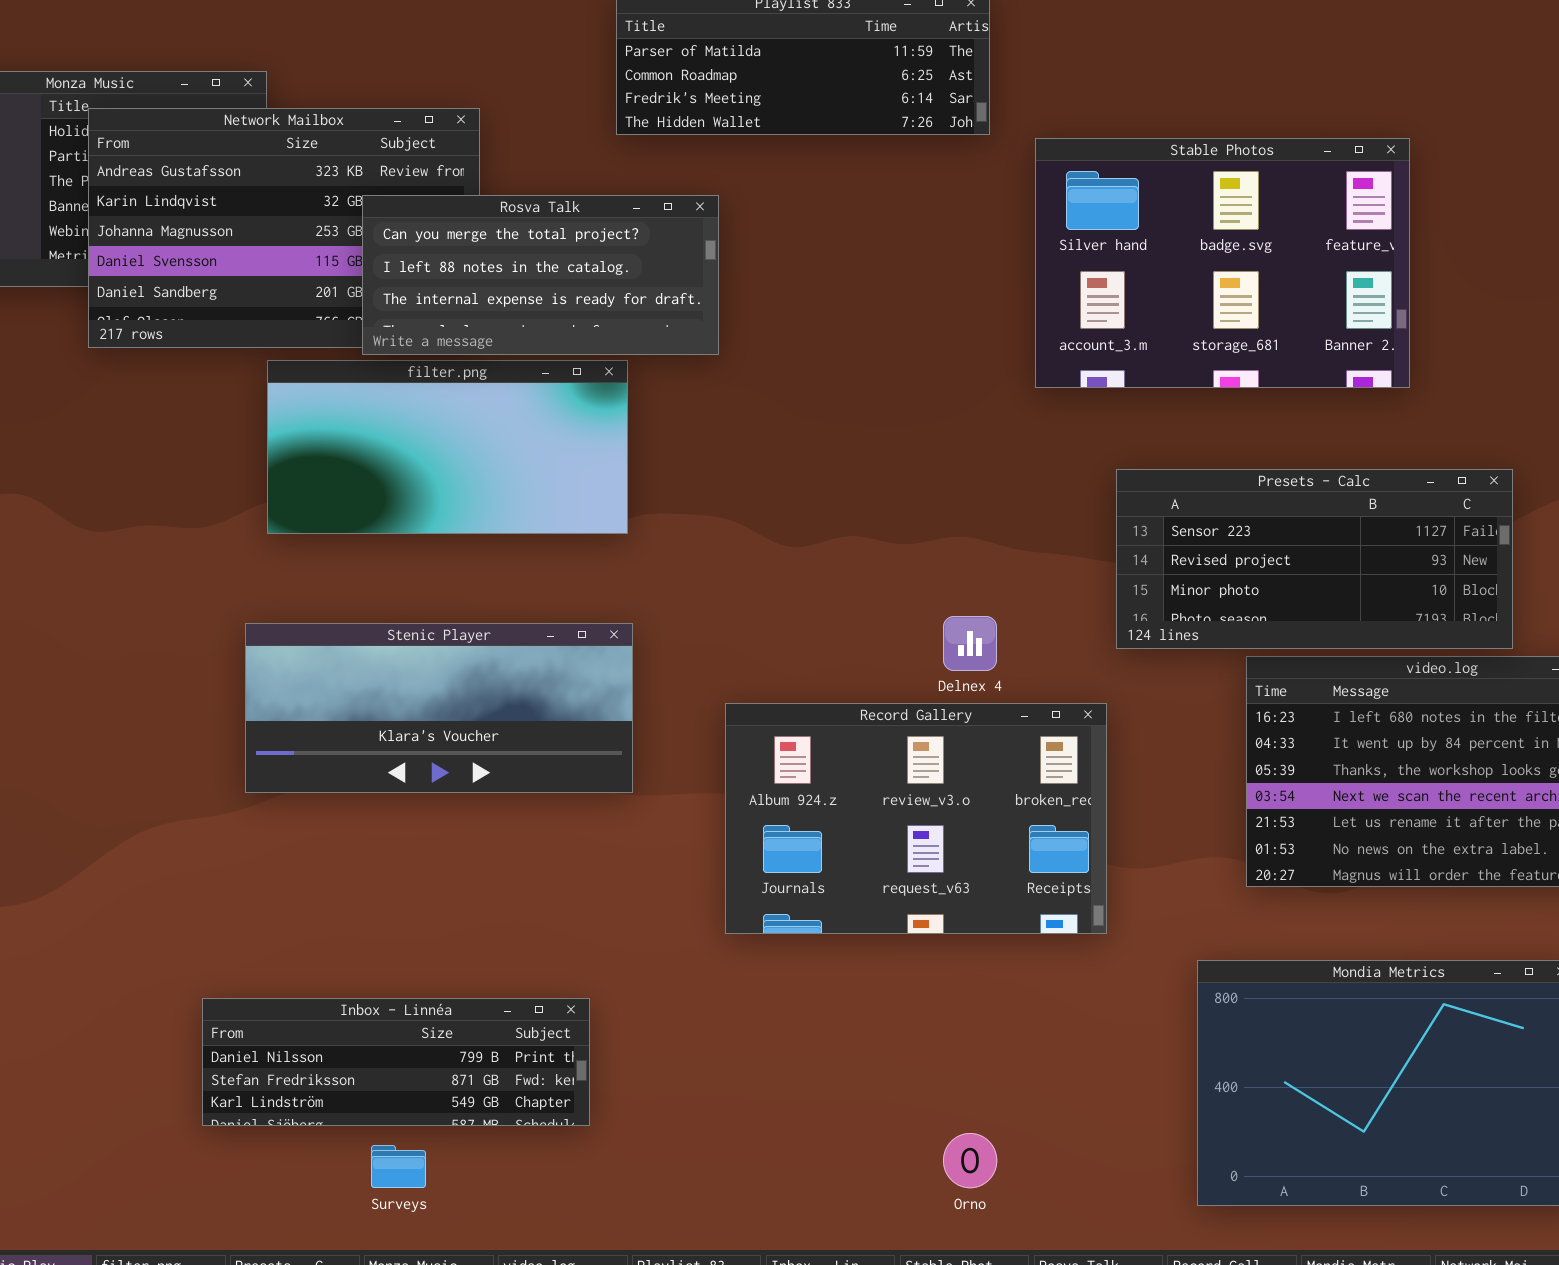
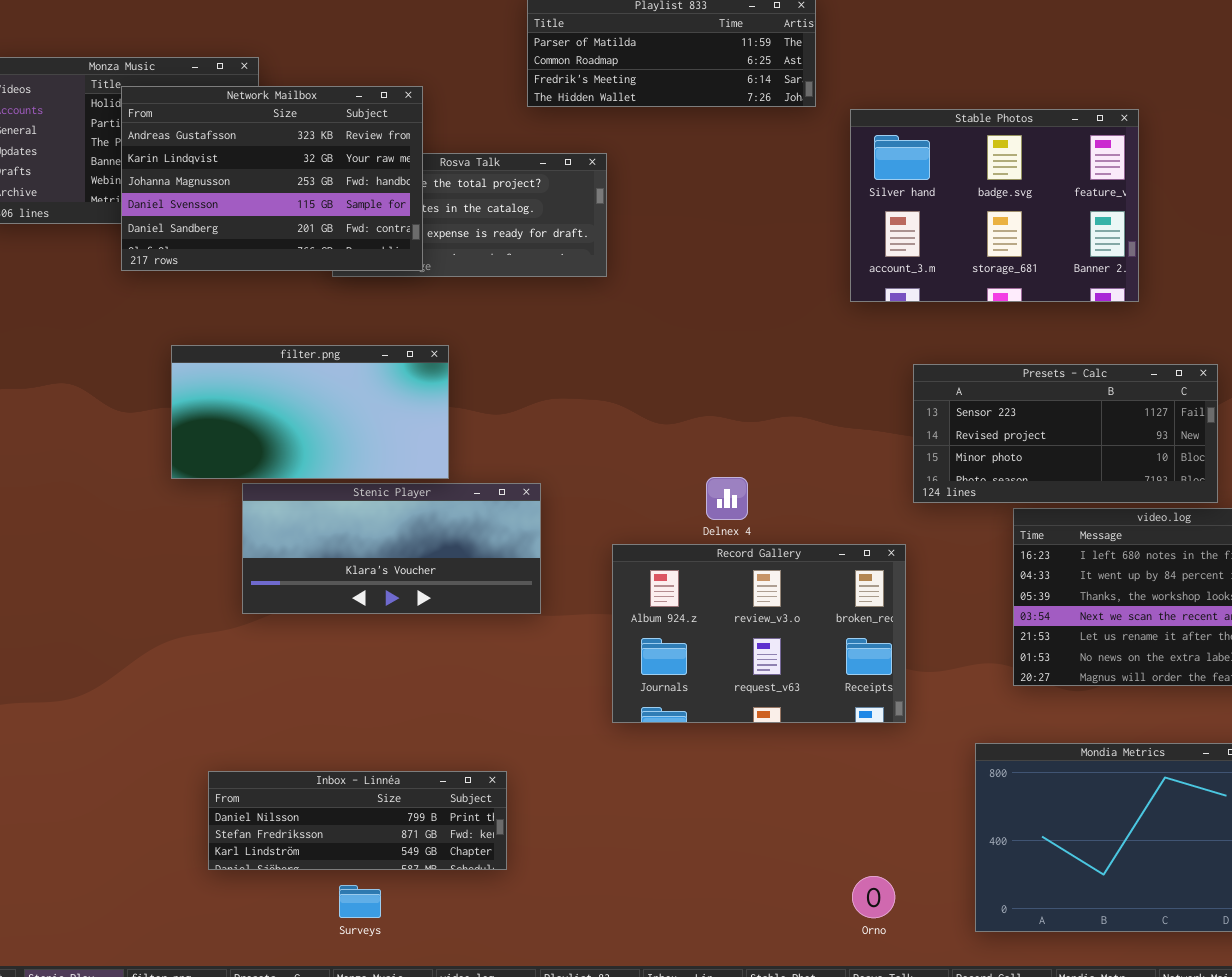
Network Mailbox: [88,108,480,348] -> [121,86,423,271], raised
filter.png: [267,360,628,534] -> [171,345,449,479], moved
Delnex 4: [943,616,997,671] -> [706,477,748,520], moved
Orno: [943,1133,997,1188] -> [852,876,895,918], moved

